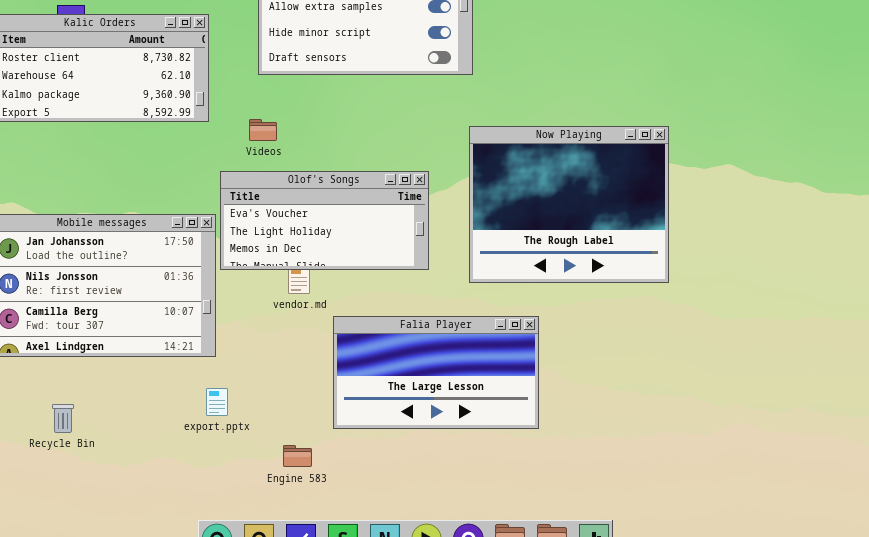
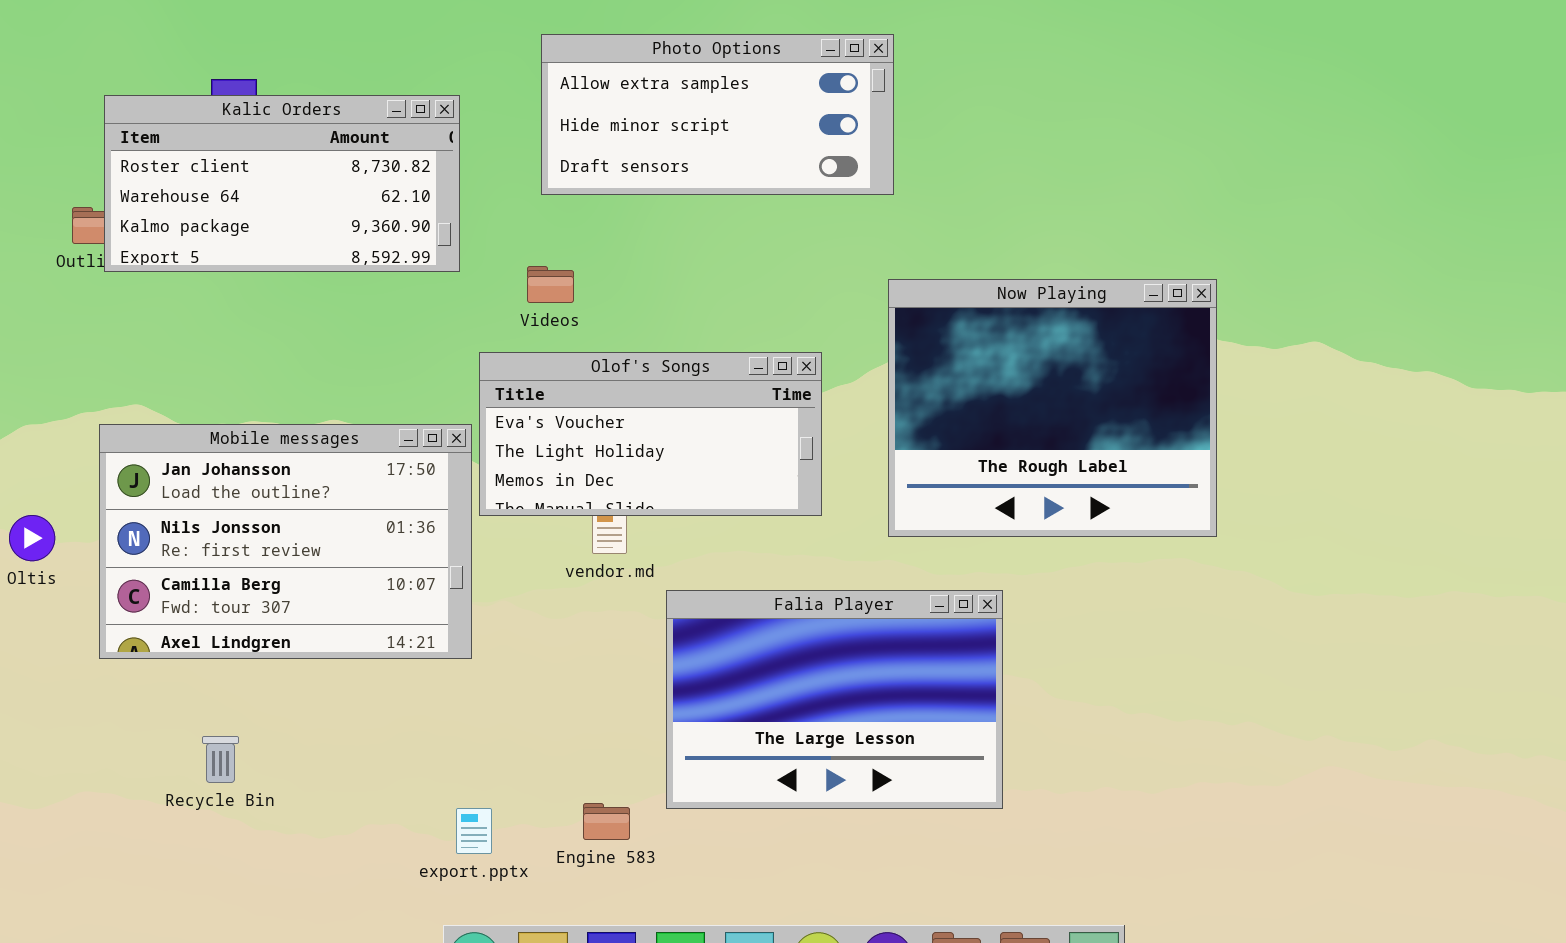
Falia Player: [333,316,539,429] -> [666,590,1003,809], resized
export.pptx: [206,388,228,416] -> [456,808,492,854], moved

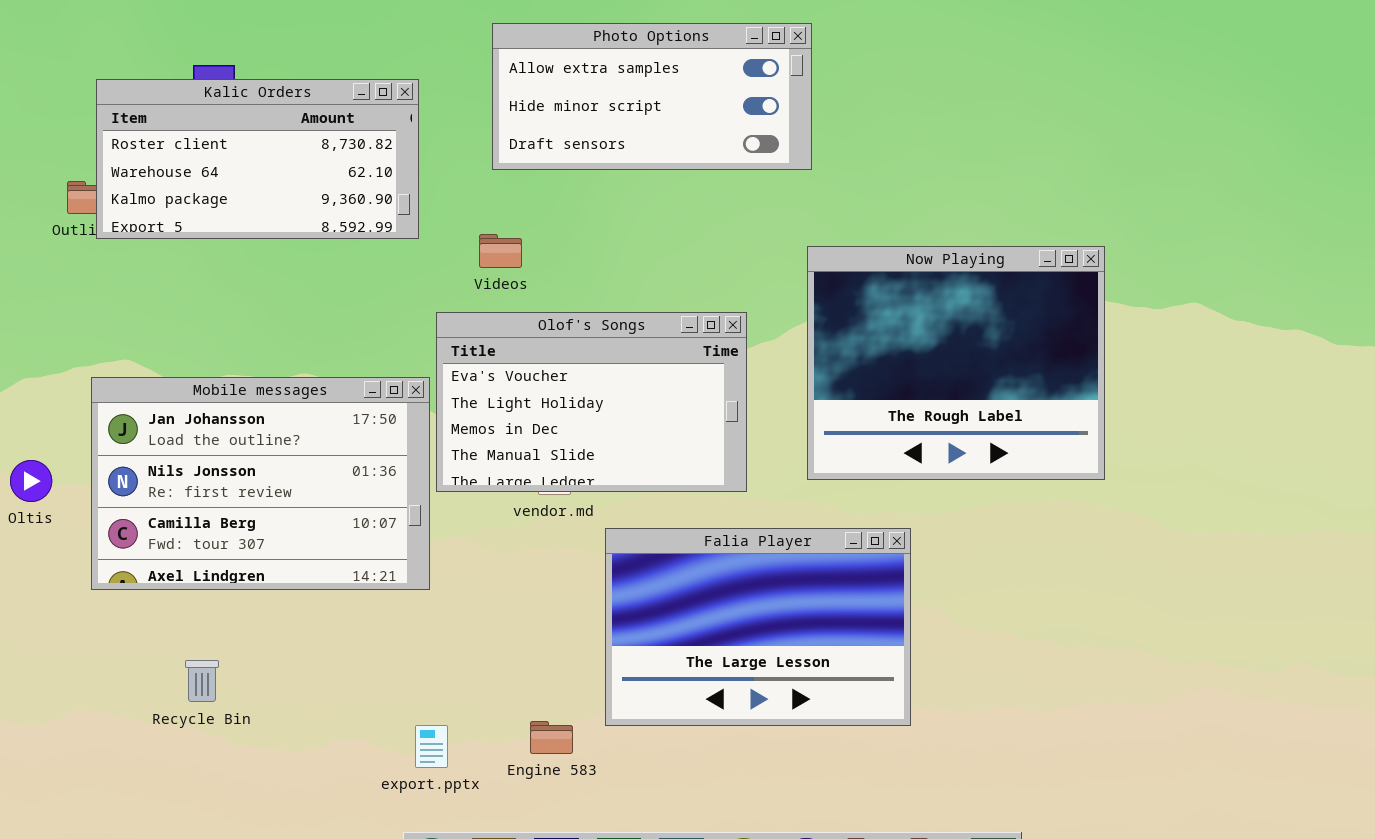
Olof's Songs: [479,352,822,516] -> [436,312,747,492], resized

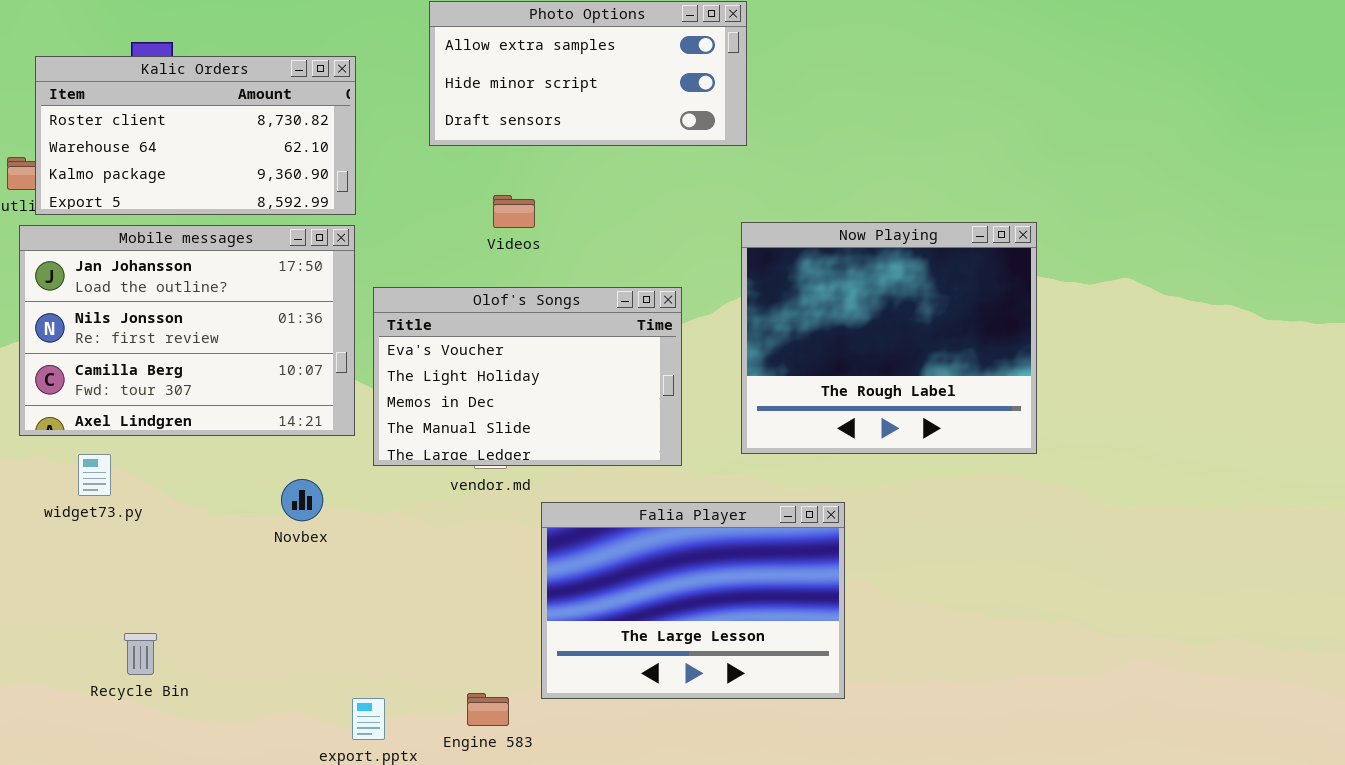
Videos: [479,234,522,268] -> [493,195,535,228], moved
Mobile messages: [91,377,430,590] -> [19,225,355,436], moved

